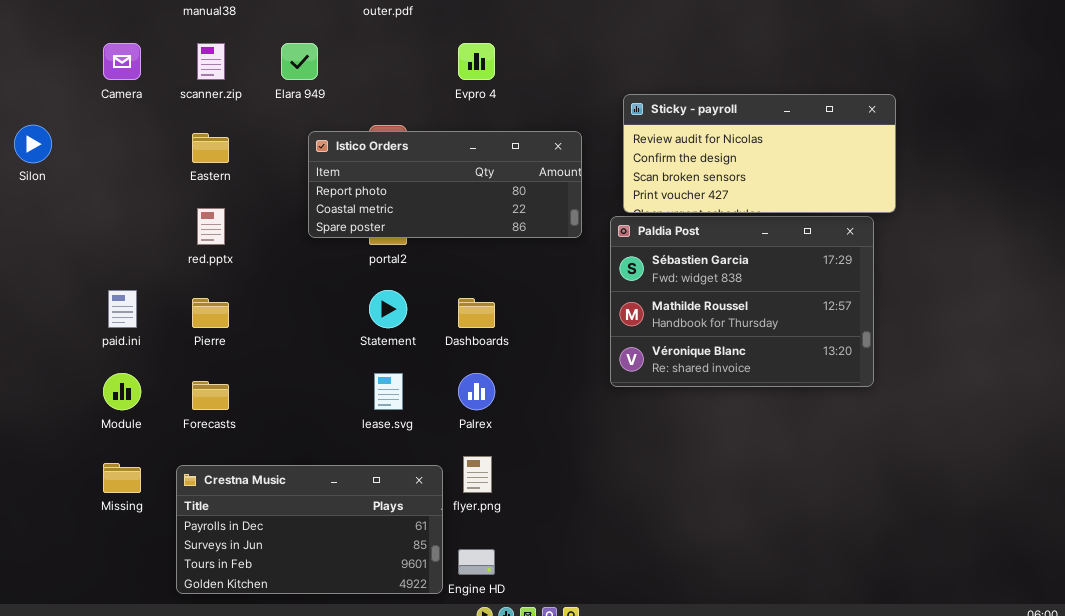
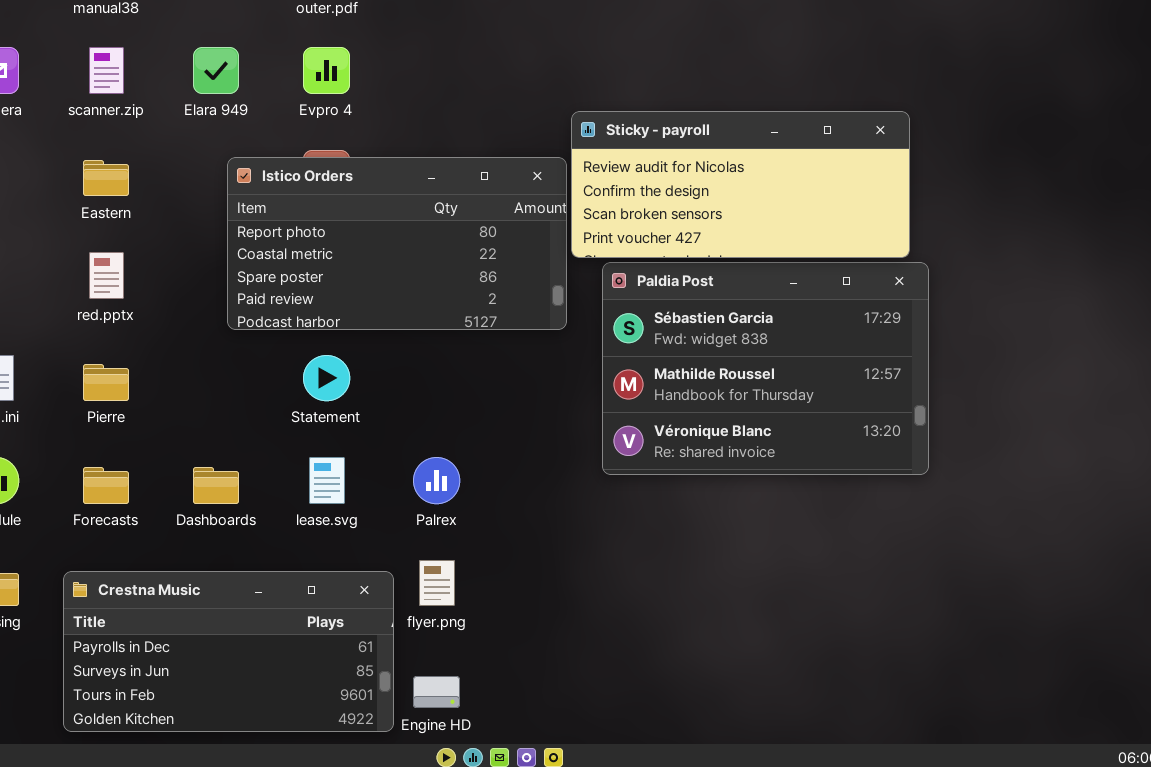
Evpro 4: [458,43,495,80] -> [303,47,350,94], moved
Sticky - payroll: [623,94,896,213] -> [571,111,910,258], moved
Istico Orders: [308,131,582,238] -> [227,157,567,330], resized
Dashboards: [458,298,495,328] -> [193,467,239,504], moved

